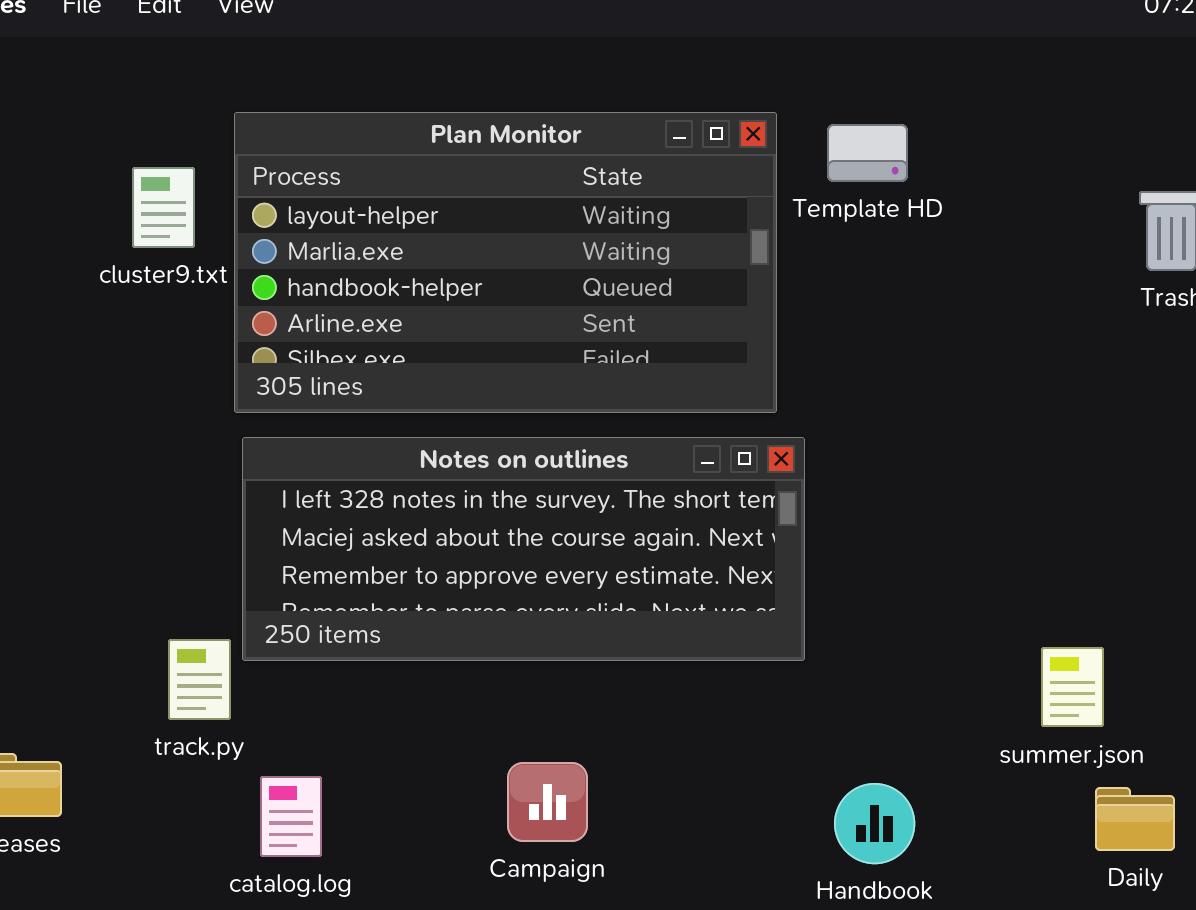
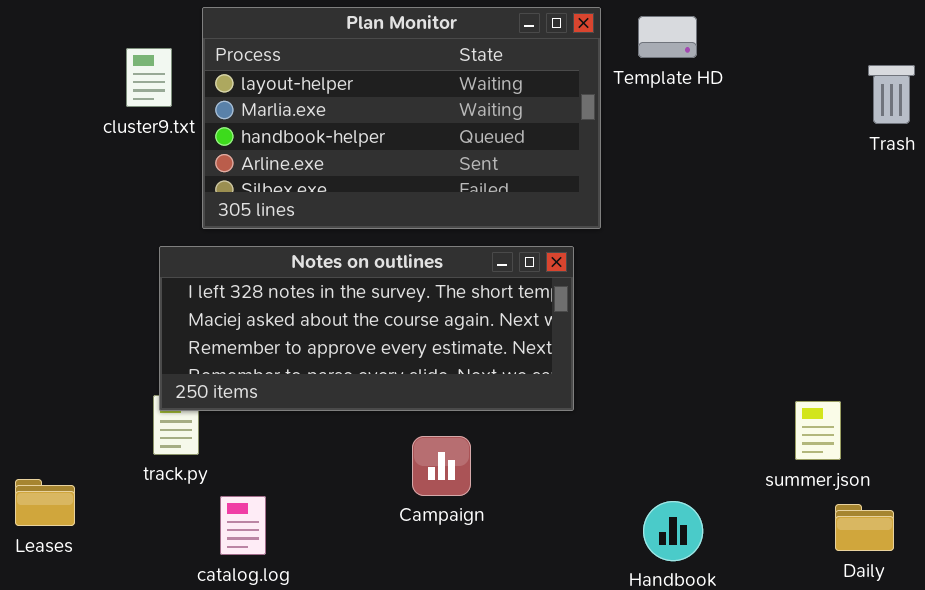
Notes on outlines: [242,437,805,661] -> [159,246,574,411], moved
Campaign: [507,762,588,842] -> [412,436,471,496], moved

